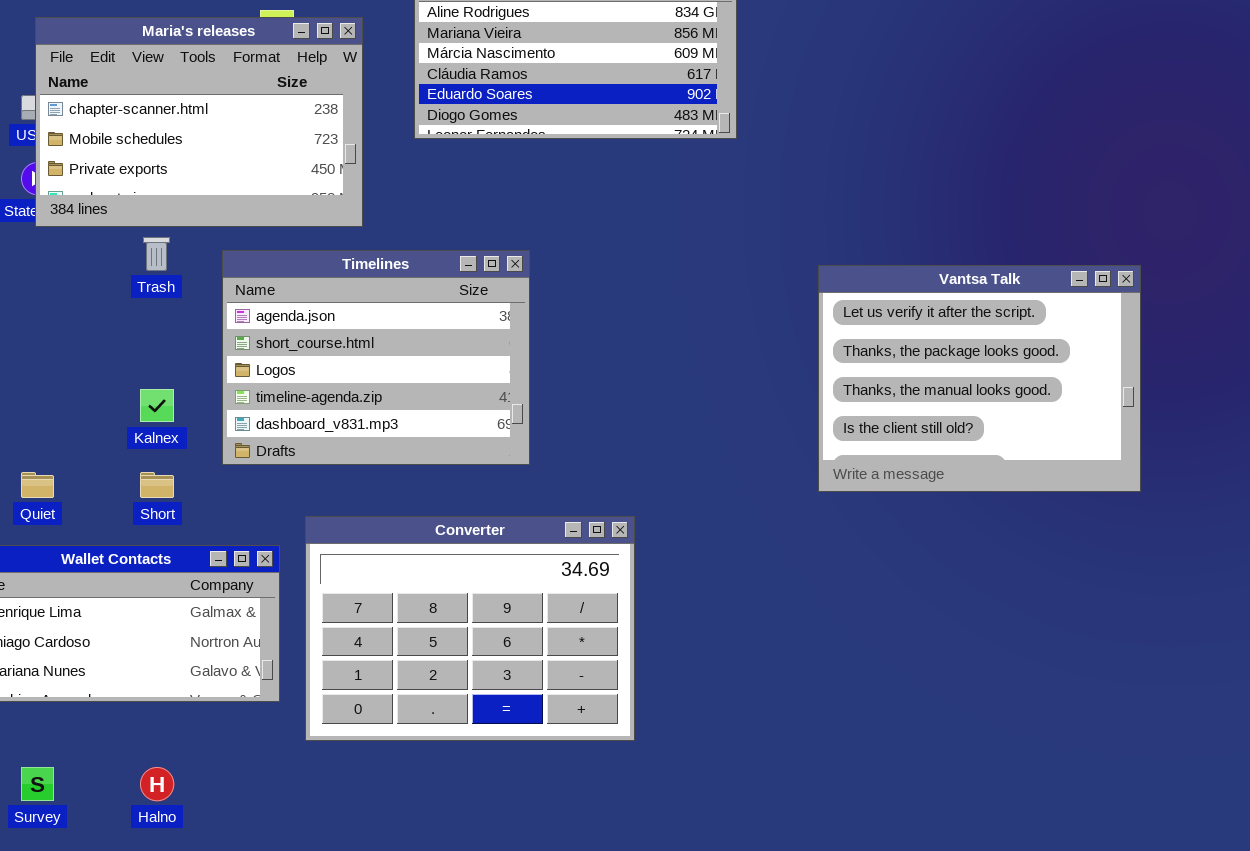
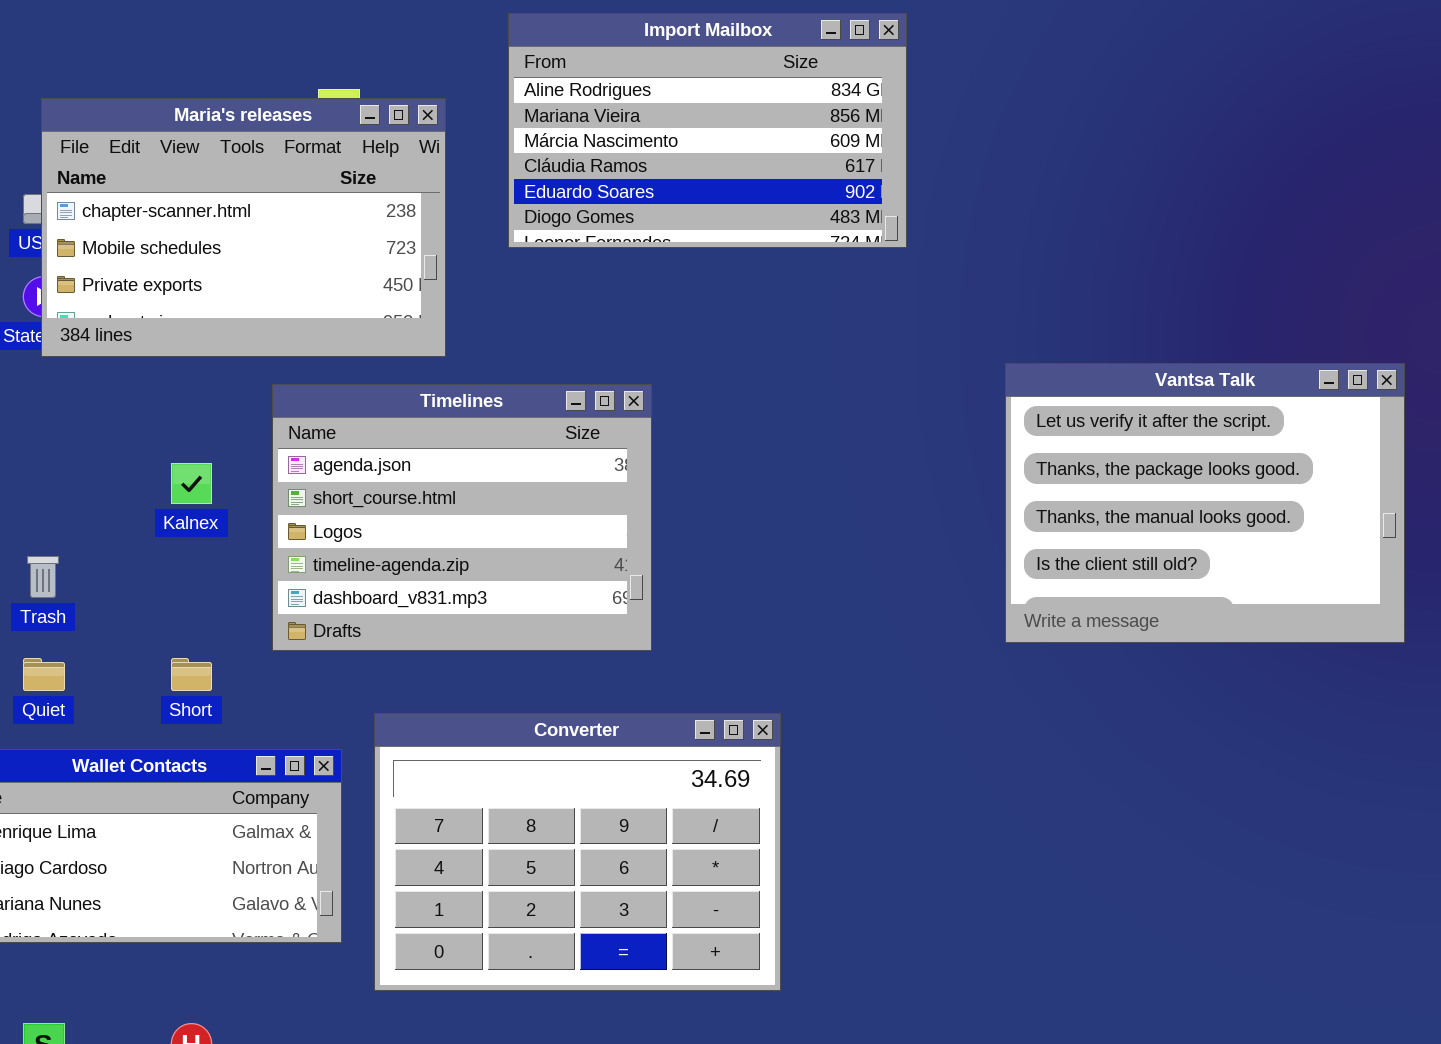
Trash: [143,237,170,271] -> [27,556,59,598], moved
Vantsa Talk: [818,265,1141,492] -> [1005,363,1405,643], moved
Kalnex: [140,389,174,422] -> [171,463,212,504], moved

